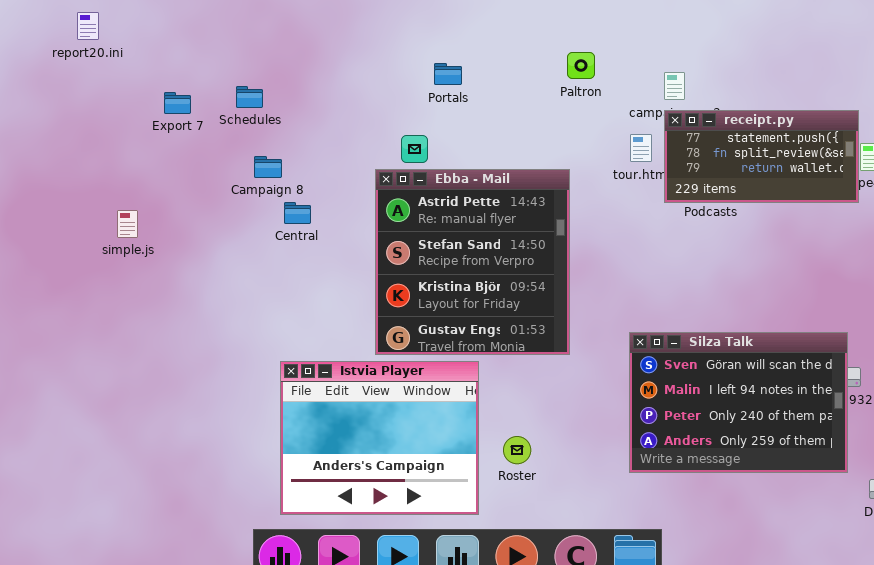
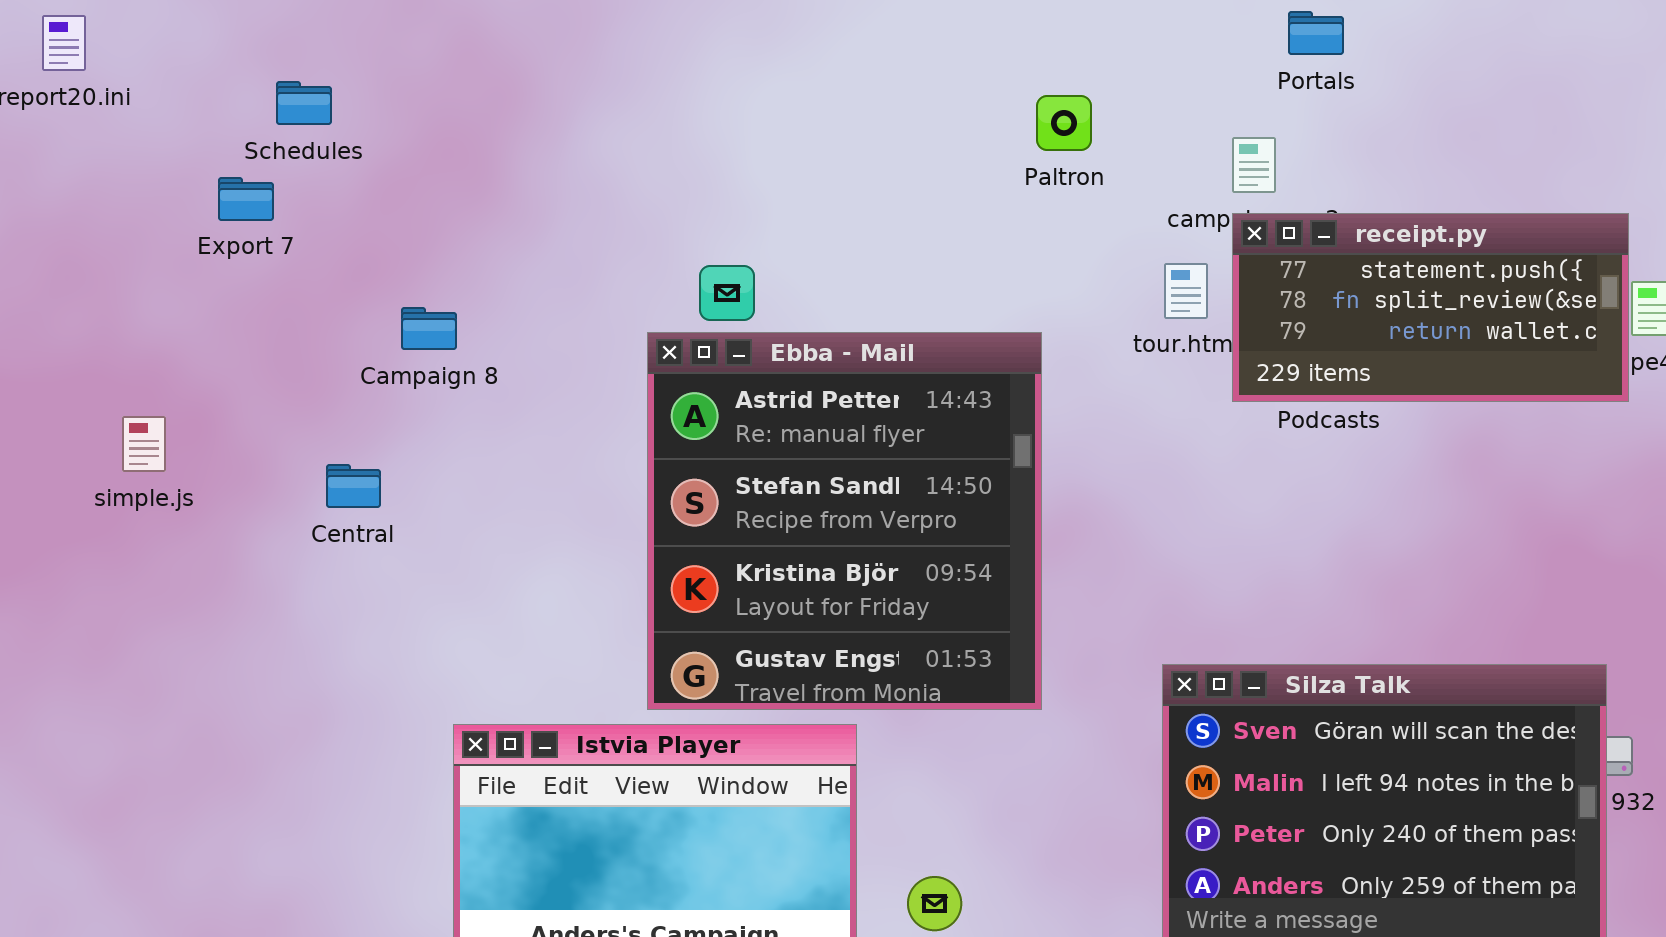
Portals: [434,63,462,85] -> [1288,11,1344,55], moved
Schedules: [236,86,263,108] -> [276,81,332,125], moved
Central: [284,202,311,224] -> [326,464,381,508], moved

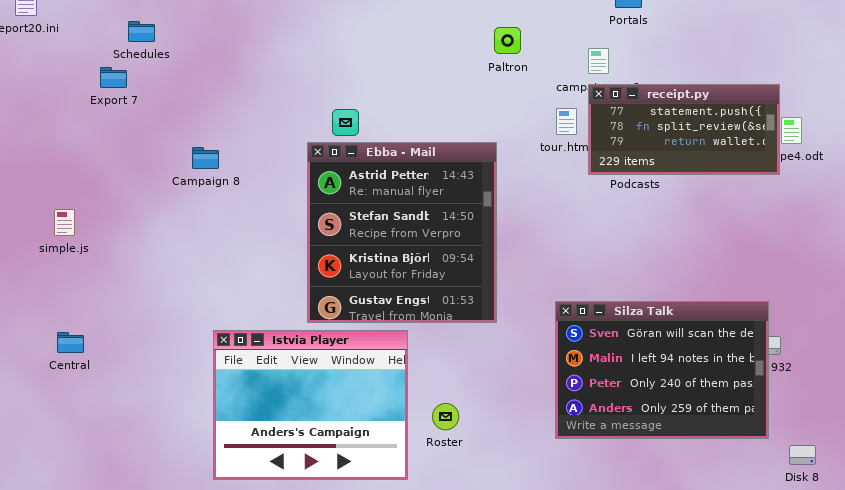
Campaign 8: [401,307,457,350] -> [192,147,219,169], moved
simple.js: [122,416,166,472] -> [54,209,75,236], moved
Central: [326,464,381,508] -> [57,332,84,353], moved

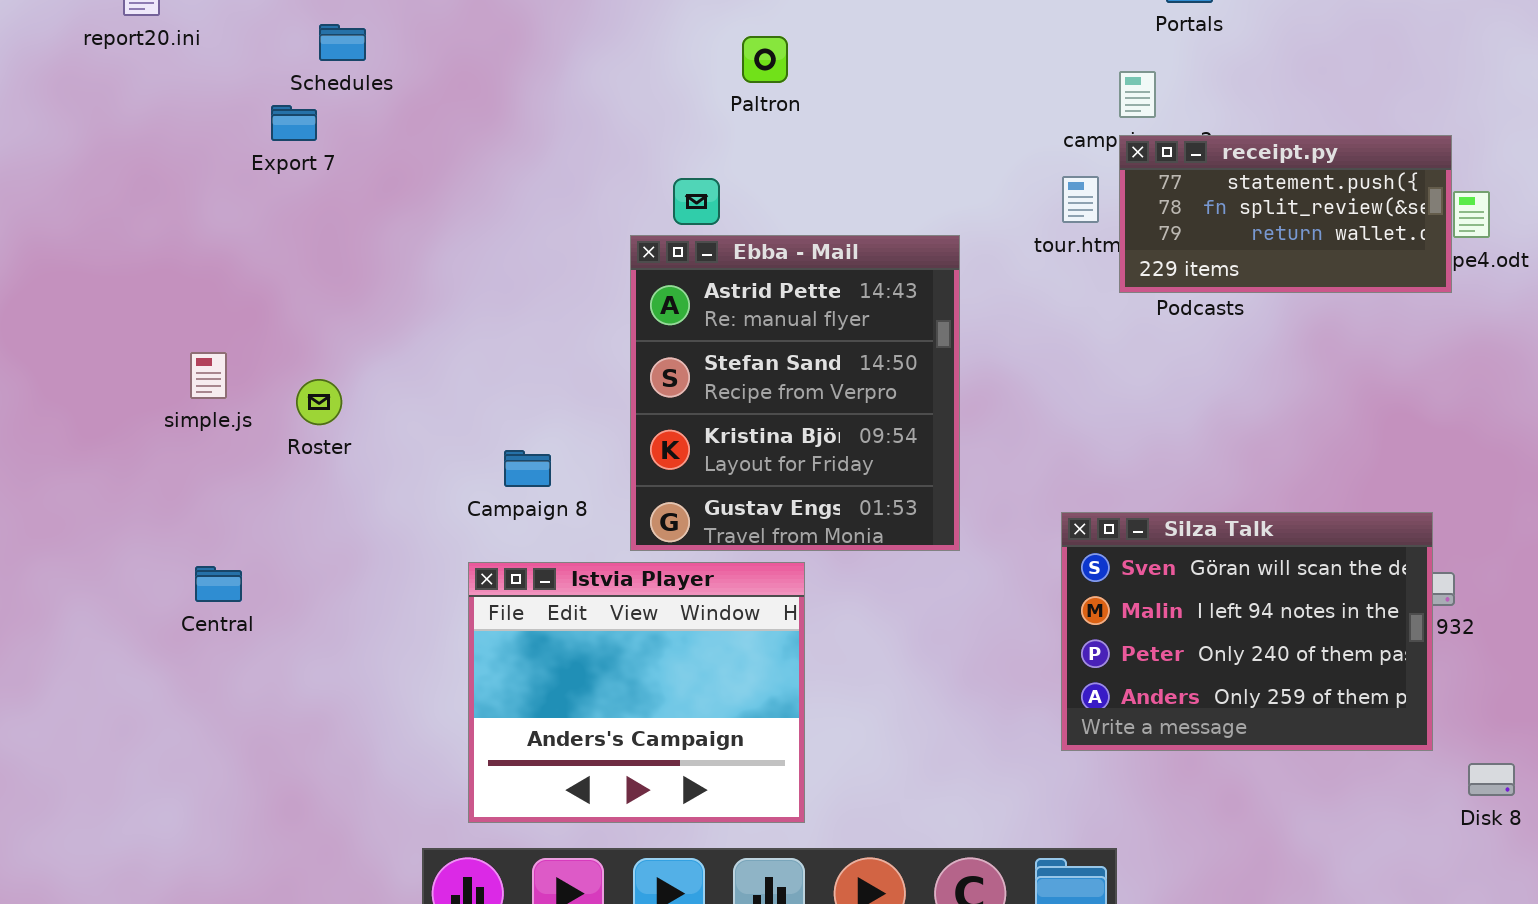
Paltron: [494,27,521,54] -> [742,36,788,83], moved
Campaign 8: [192,147,219,169] -> [504,450,551,487], moved
Roster: [432,403,459,430] -> [296,379,342,425], moved

